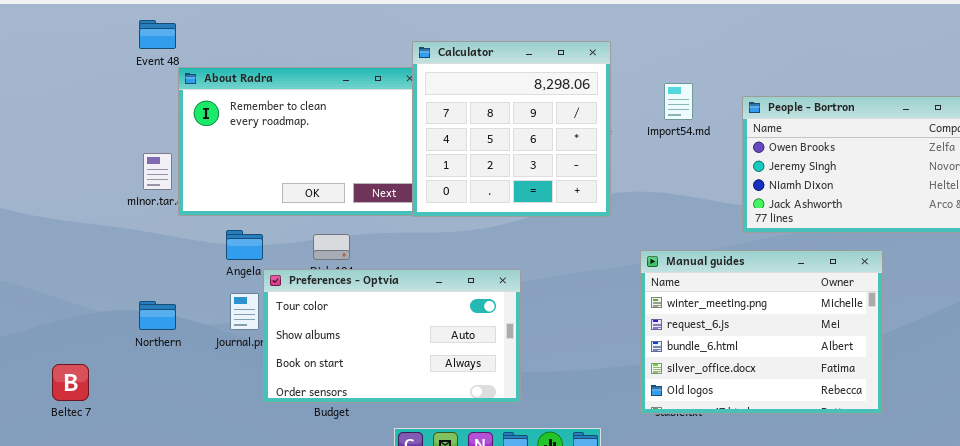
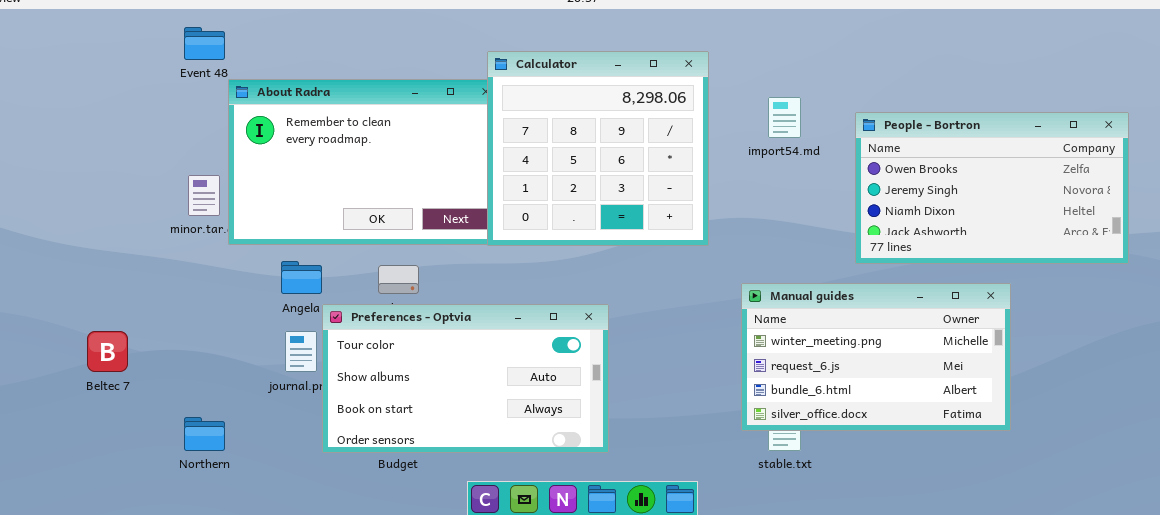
Manual guides: [640,250,883,414] -> [741,283,1011,431], resized
Northern: [139,301,176,330] -> [184,417,225,451], moved
Beltec 7: [52,364,89,401] -> [87,331,128,372], moved

